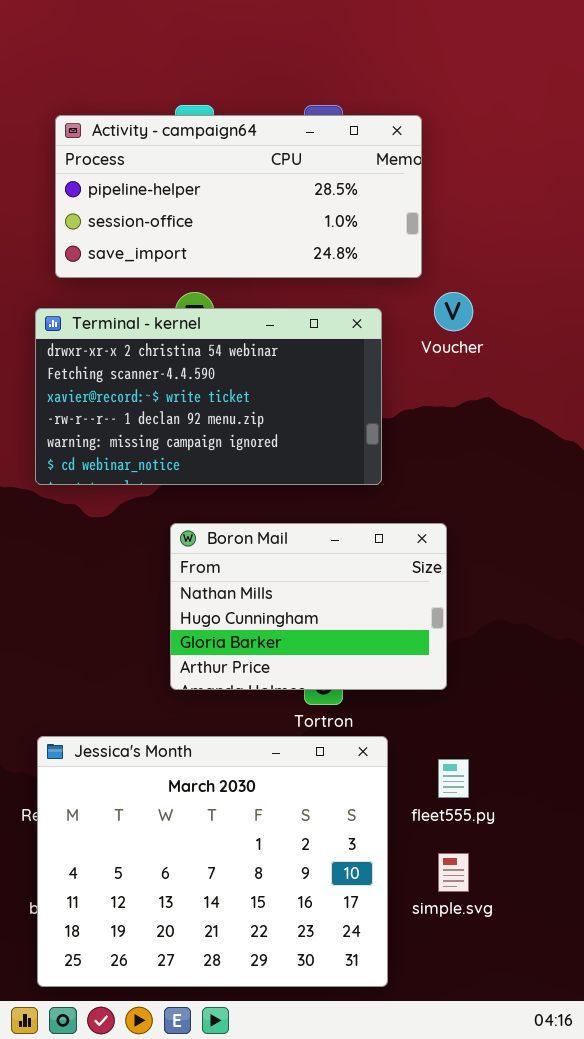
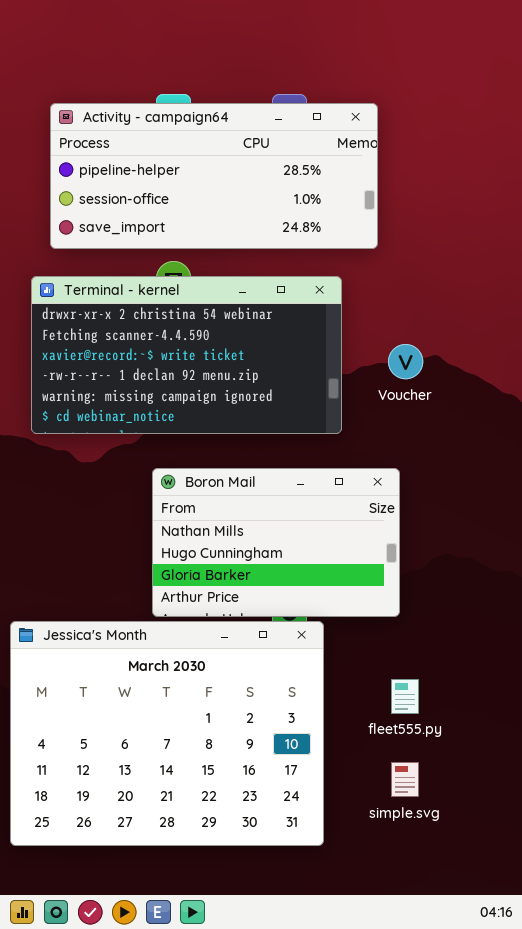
Voucher: [434,292,473,331] -> [388,344,423,379], moved
Jessica's Month: [37,736,388,987] -> [10,621,324,846], moved

